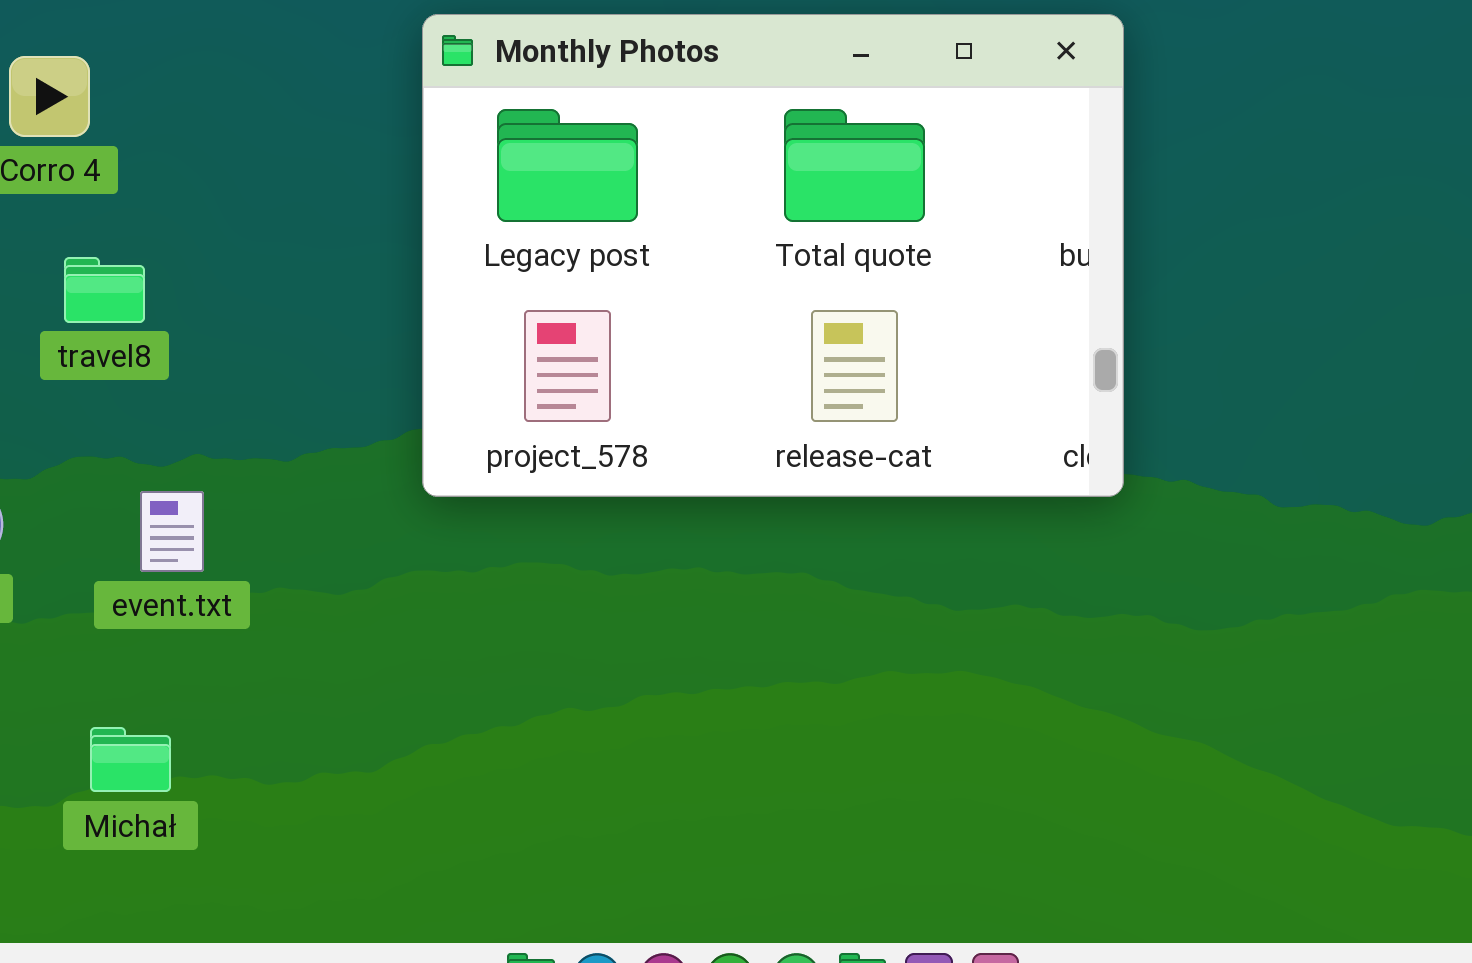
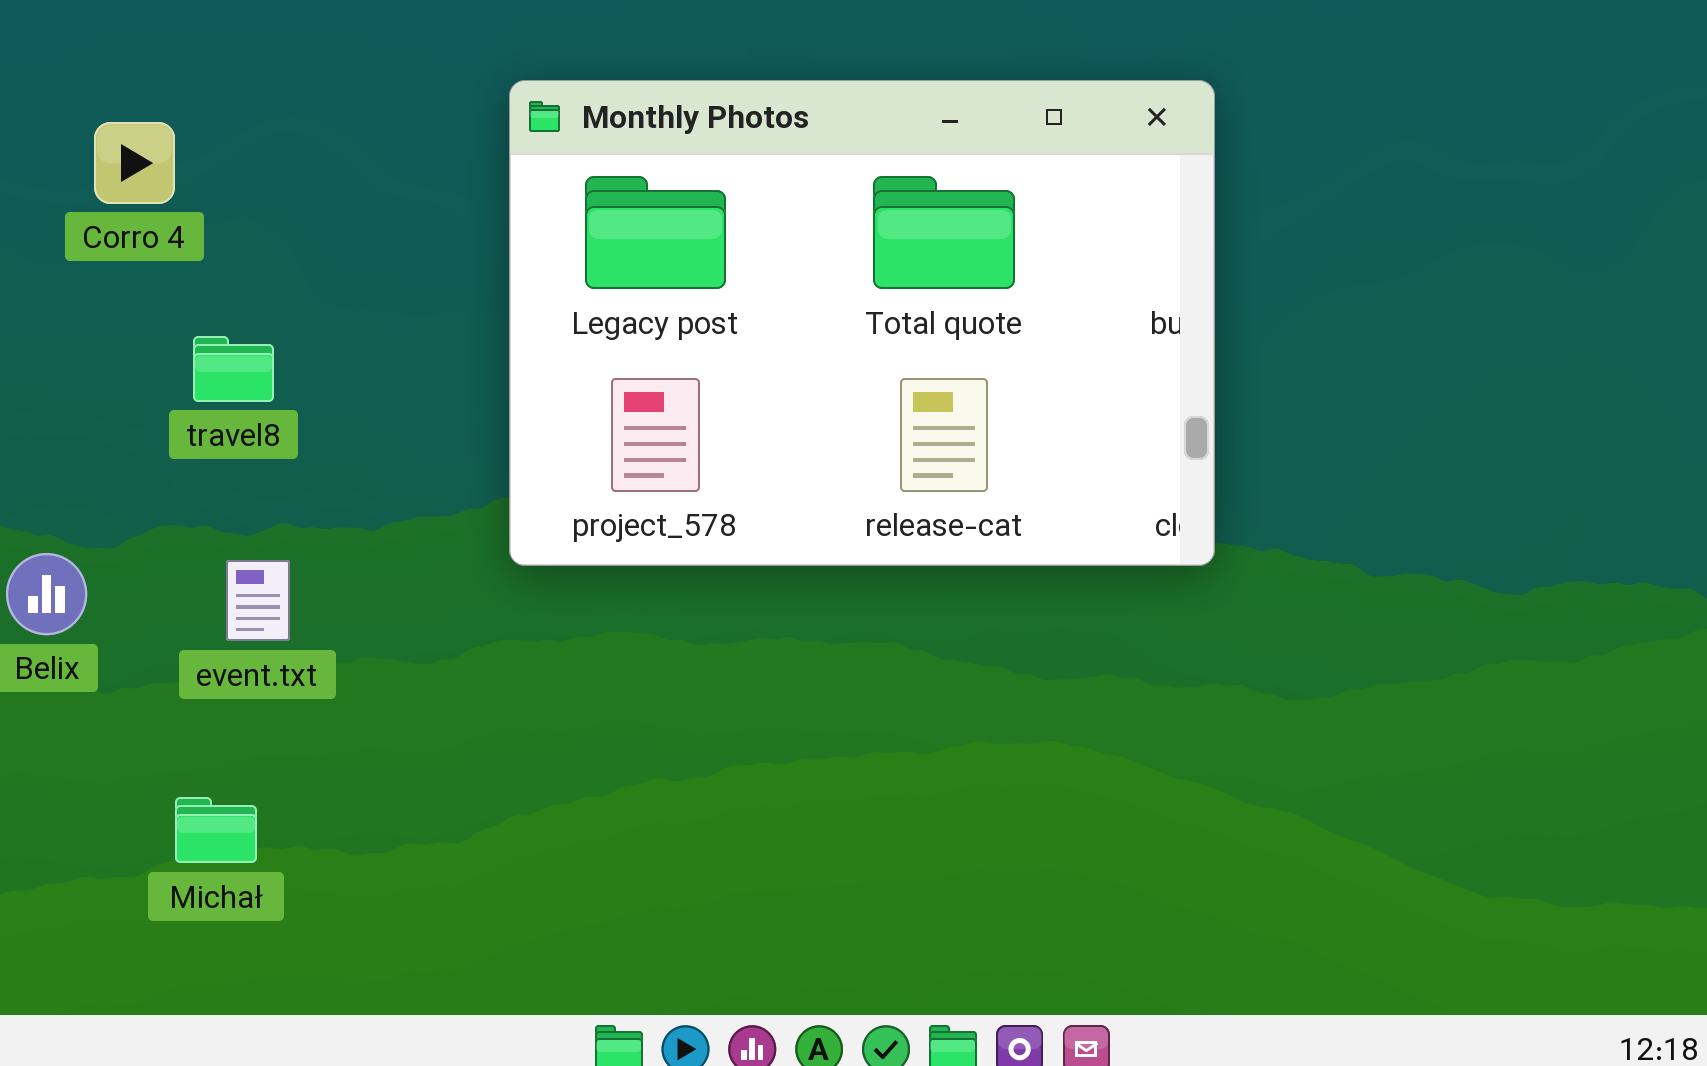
travel8: [64,257,145,323] -> [193,336,274,402], moved

